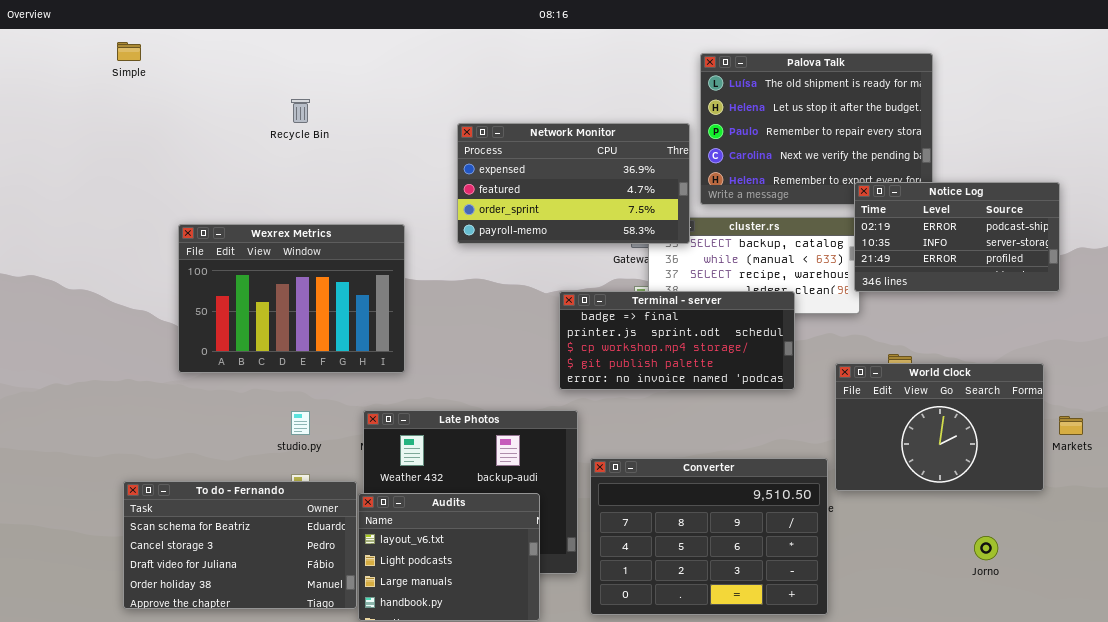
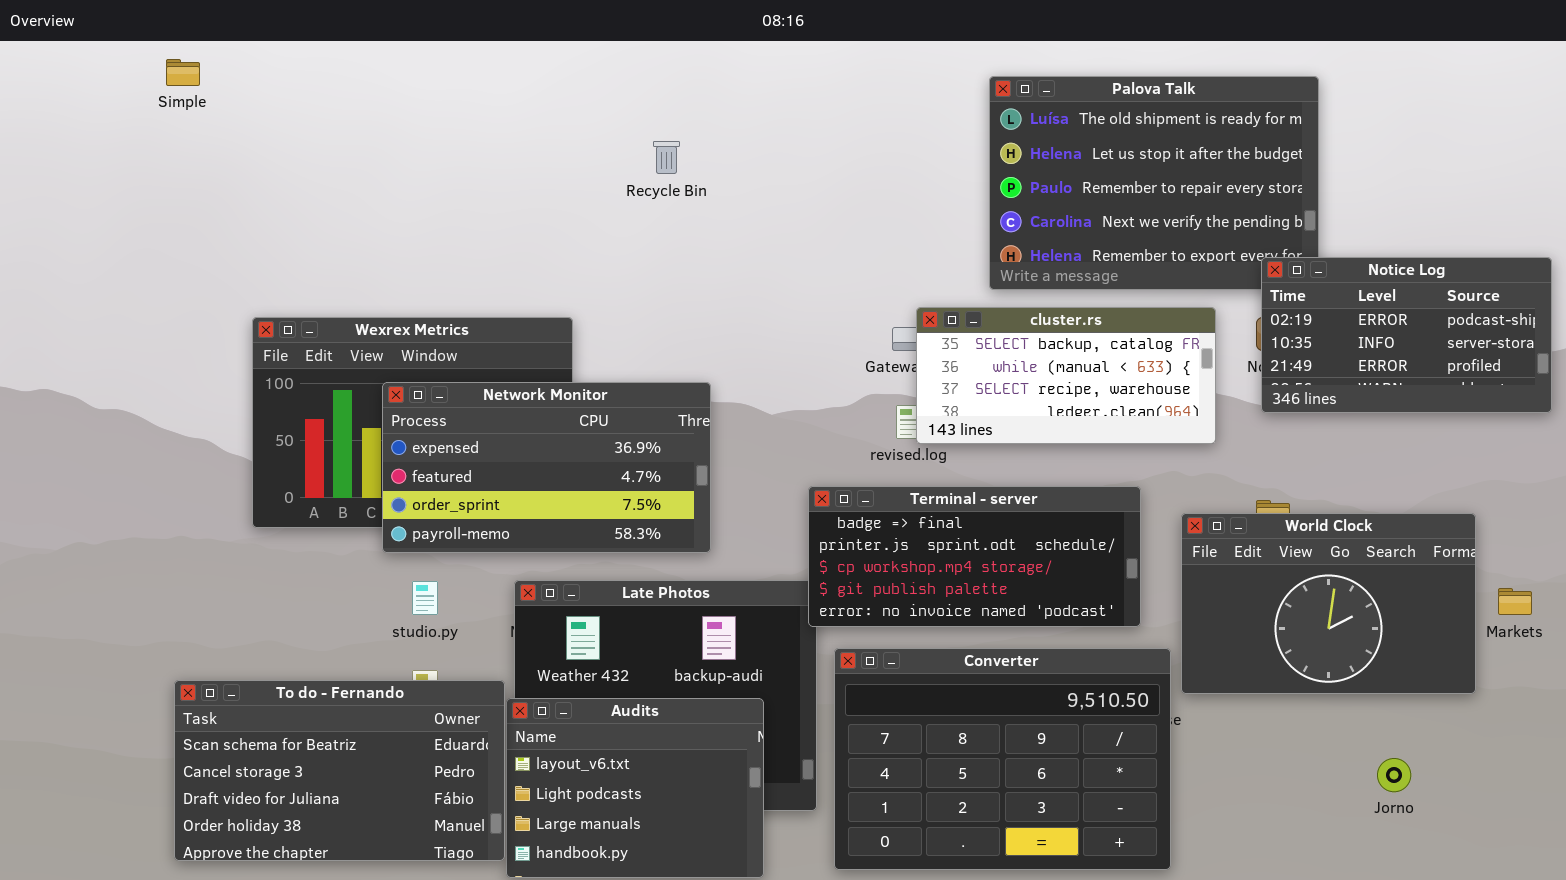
Recycle Bin: [291,99,310,123] -> [653,141,680,174], moved
Network Monitor: [457,123,690,244] -> [382,382,711,553], moved
Notice Log: [854,182,1060,292] -> [1261,257,1552,413], moved
Terminal - server: [559,291,795,390] -> [808,486,1141,627], moved

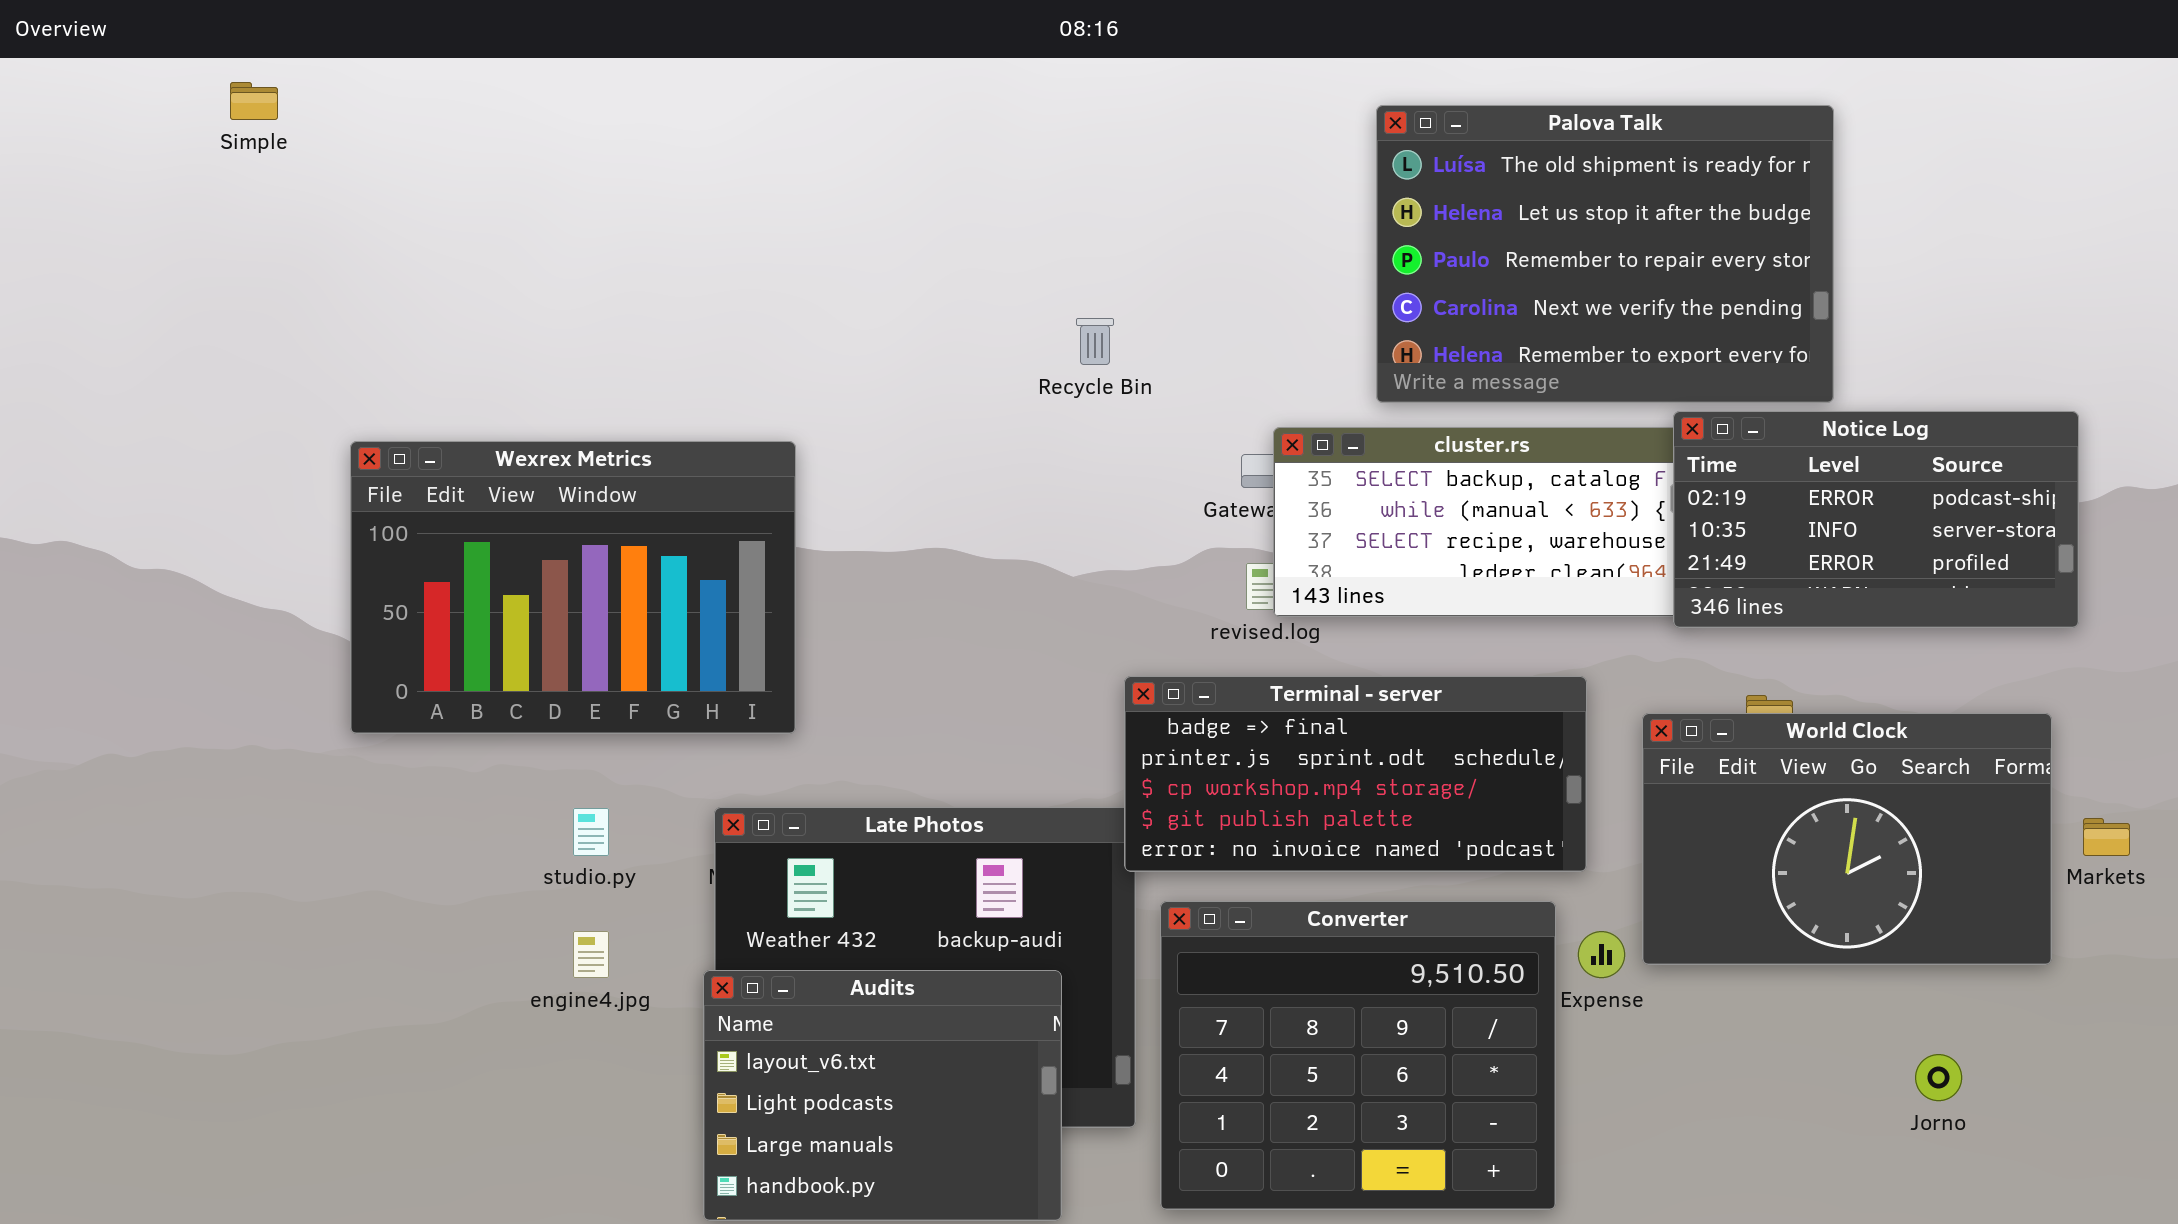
Recycle Bin: [653,141,680,174] -> [1076,318,1114,365], moved
Notice Log: [1261,257,1552,413] -> [1673,411,2079,628], moved
Network Monitor: [382,382,711,553] -> none, closed
Converter: [834,648,1171,870] -> [1160,901,1556,1210], resized
To do - Fernando: [174,680,505,861] -> none, closed

